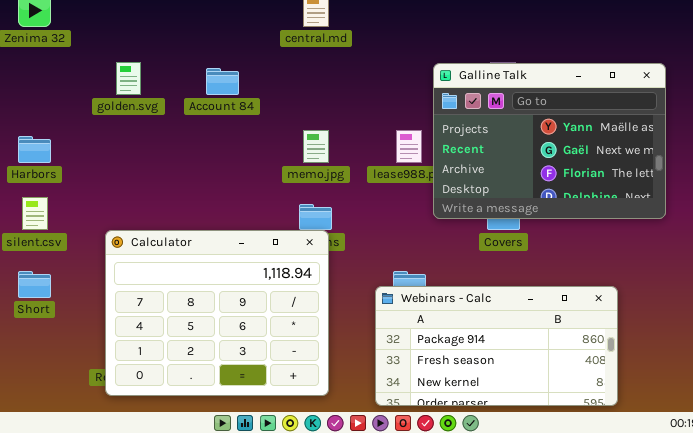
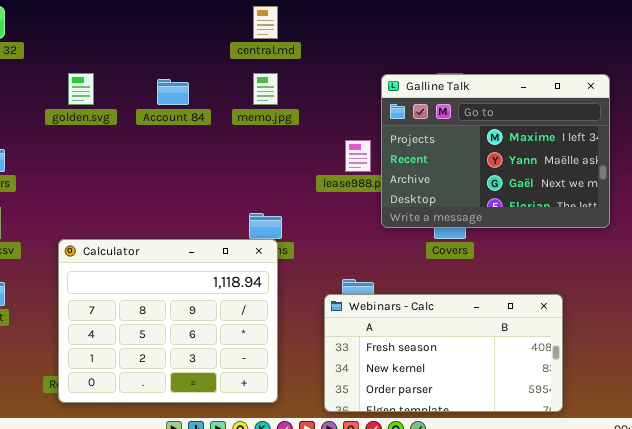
Galline Talk: [433,63,666,219] -> [381,74,610,228], scrolled up 1 row
memo.jpg: [303,130,329,163] -> [253,73,278,105], moved
Webinars - Calc: [375,286,618,406] -> [324,294,563,412], scrolled down 1 row

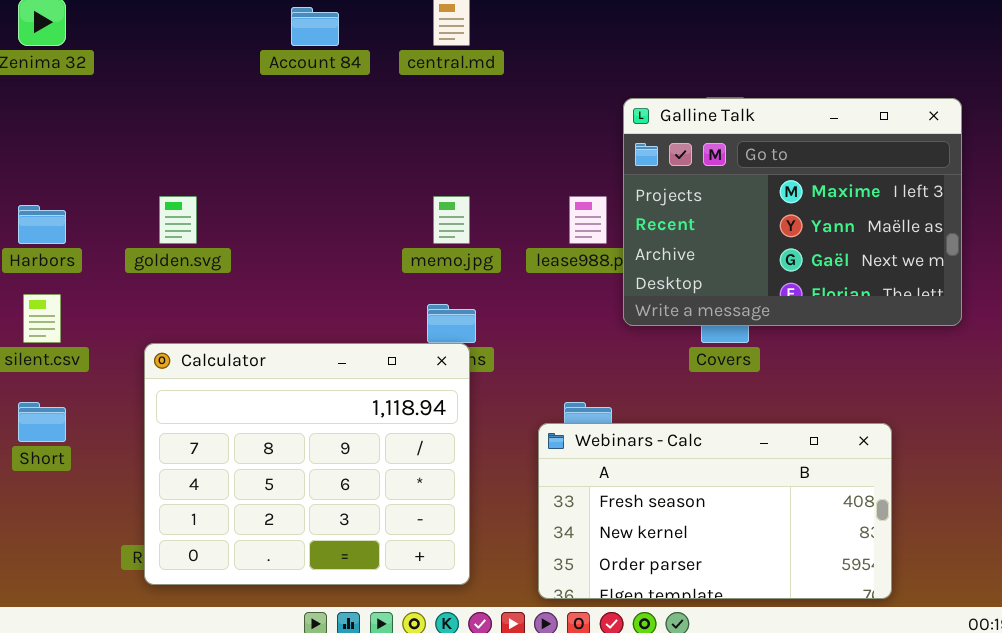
golden.svg: [68,73,94,105] -> [159,196,197,244], moved
memo.jpg: [253,73,278,105] -> [433,196,470,244], moved
Account 84: [157,79,189,105] -> [291,7,339,46], moved

